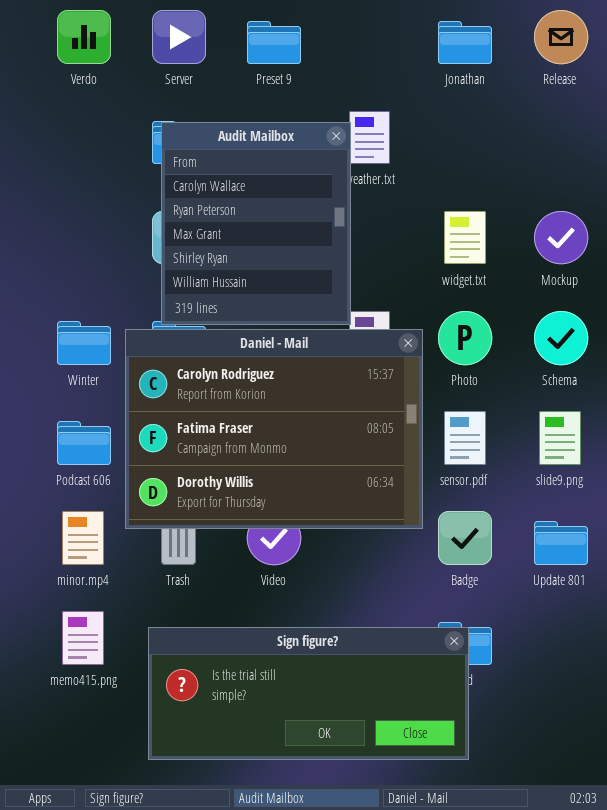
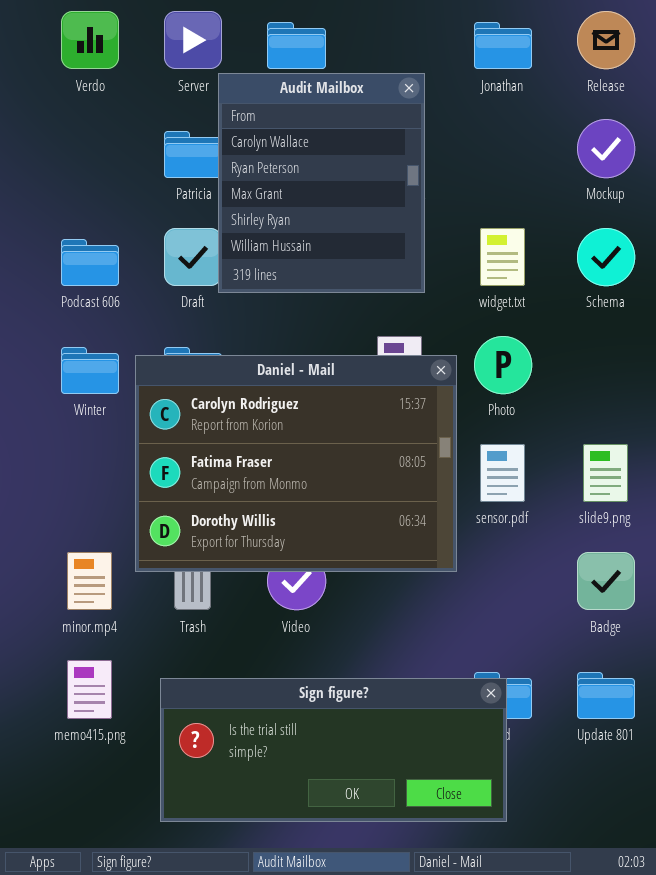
Audit Mailbox: [161,122,351,325] -> [218,73,425,293], moved
Mockup: [534,211,588,264] -> [577,119,635,178], moved
Schema: [534,311,588,365] -> [577,228,635,286], moved
Podcast 606: [57,421,111,465] -> [61,239,119,286], moved
Badge: [438,511,492,565] -> [577,552,635,610], moved
Update 801: [534,521,588,565] -> [577,672,635,719], moved

